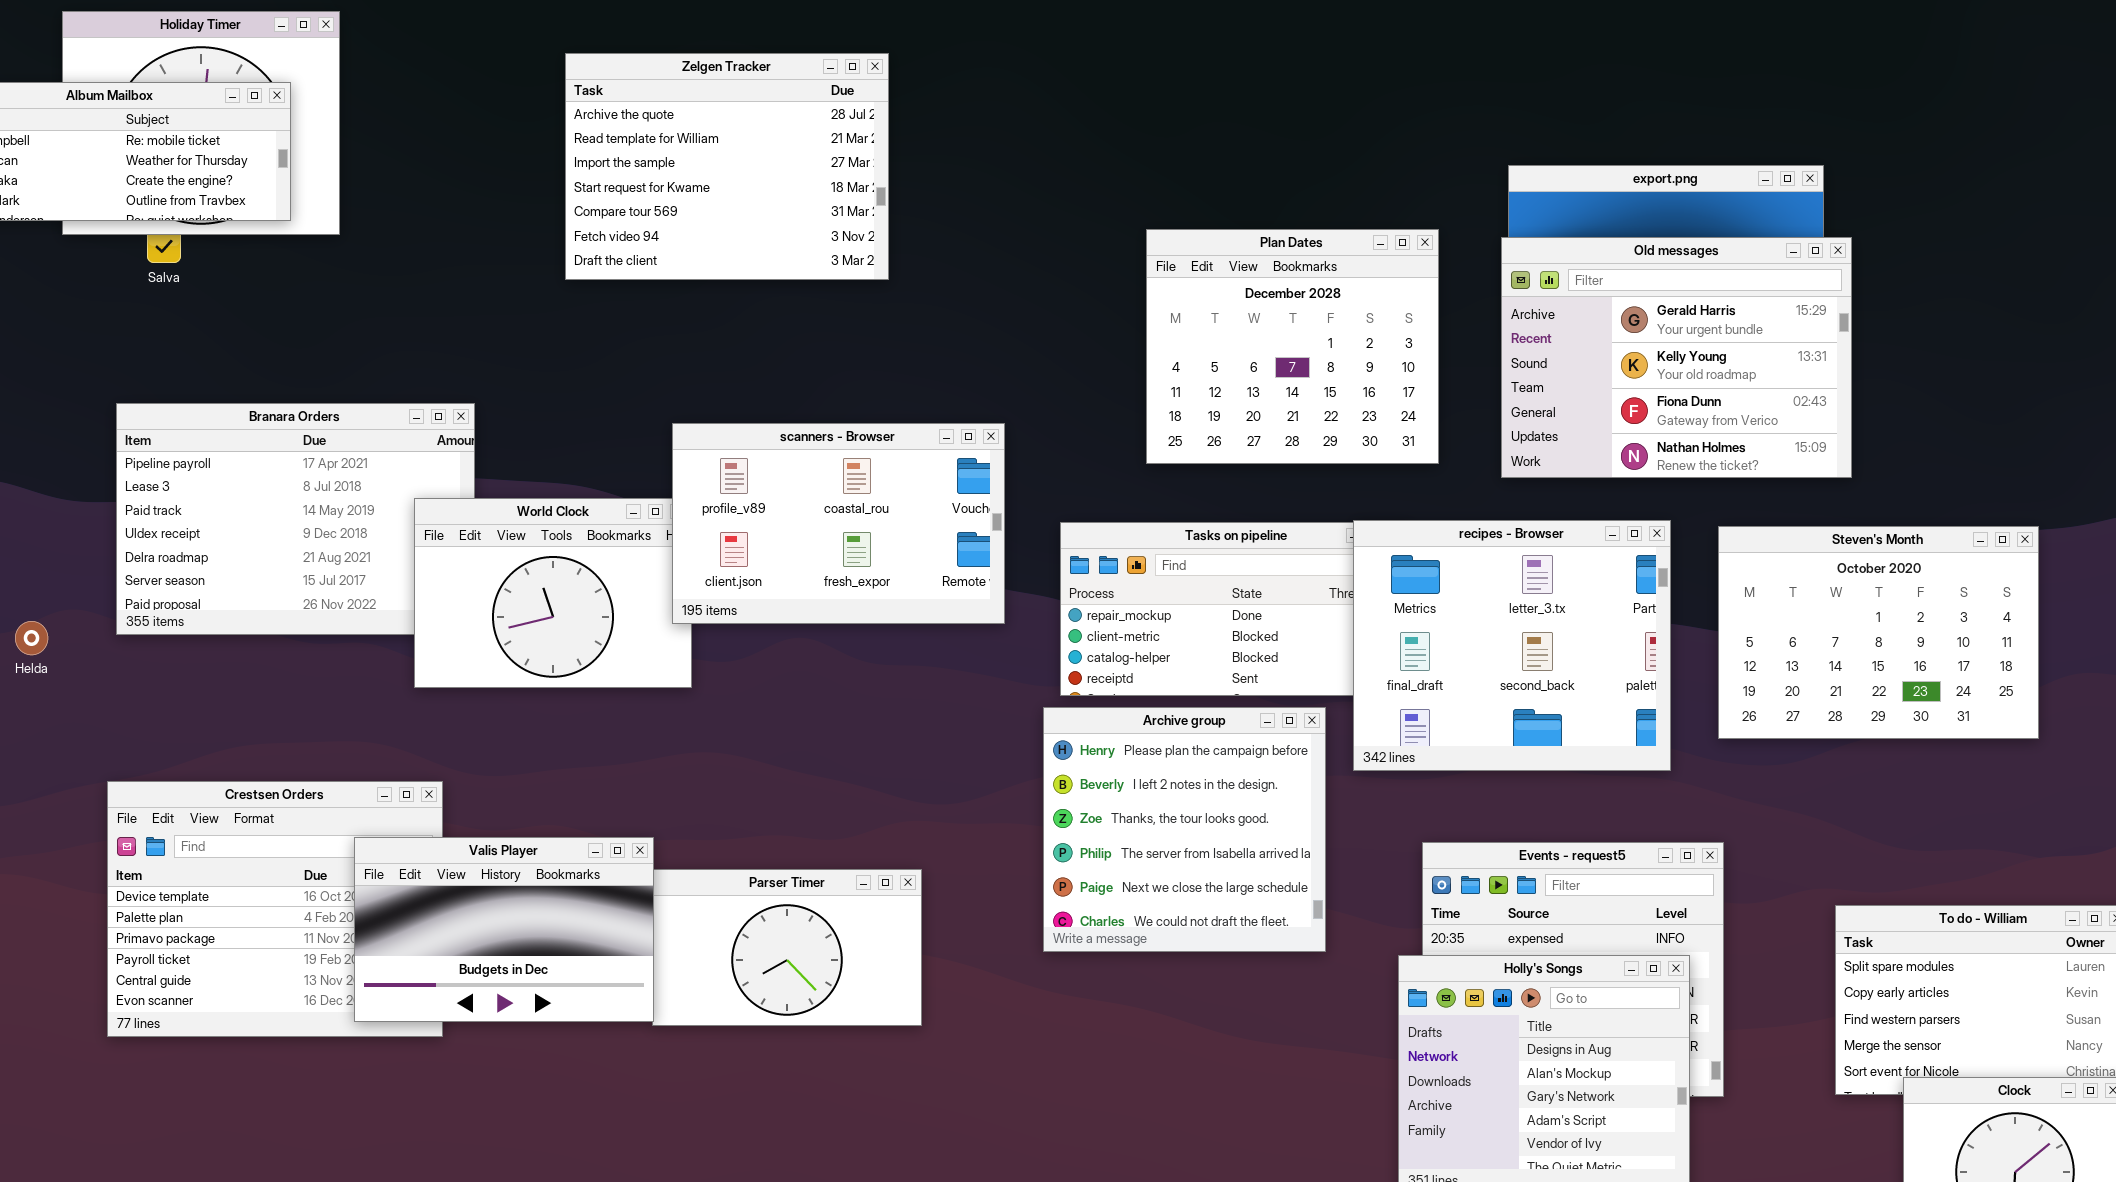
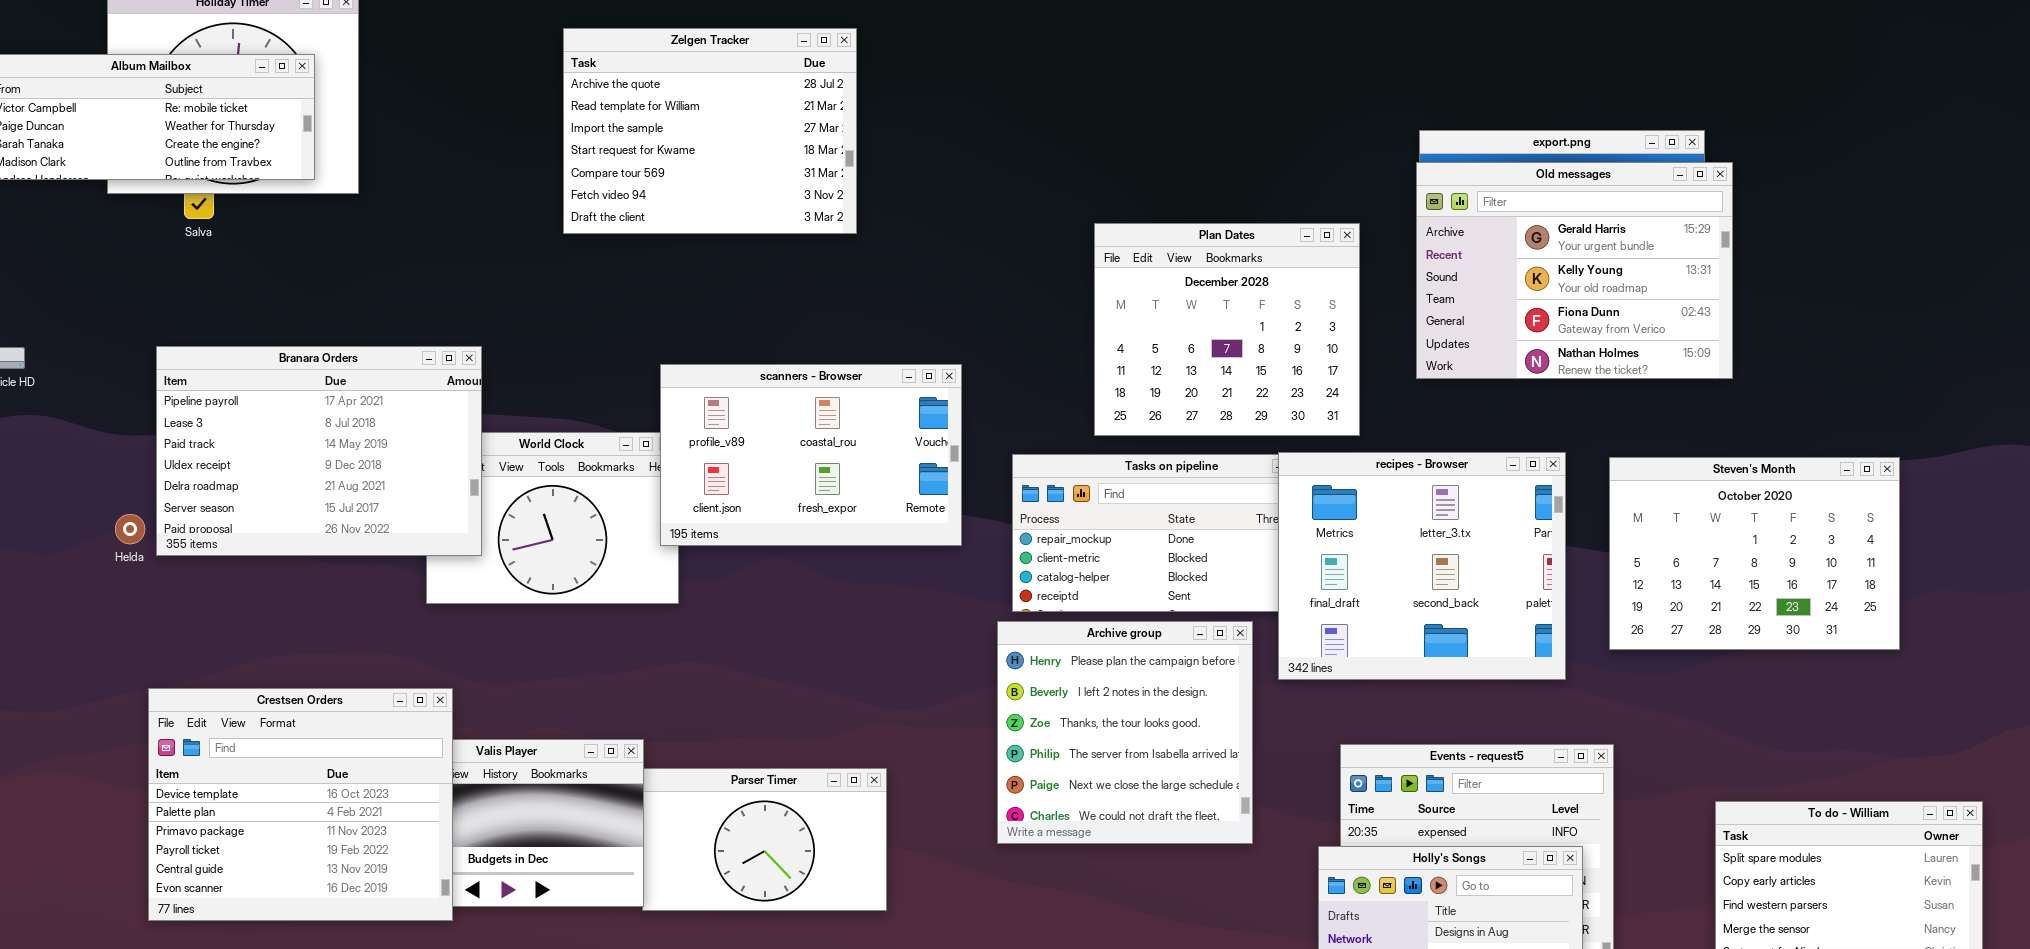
Plan Dates: [1146,229,1439,464] -> [1094,223,1360,436], moved
Old messages: [1501,237,1852,478] -> [1416,162,1733,379], moved
Branara Orders: [116,403,475,635] -> [156,346,482,556], raised
Helda: [15,621,48,655] -> [115,514,145,544], moved
Crestsen Orders: [107,781,443,1037] -> [148,688,453,921], raised

